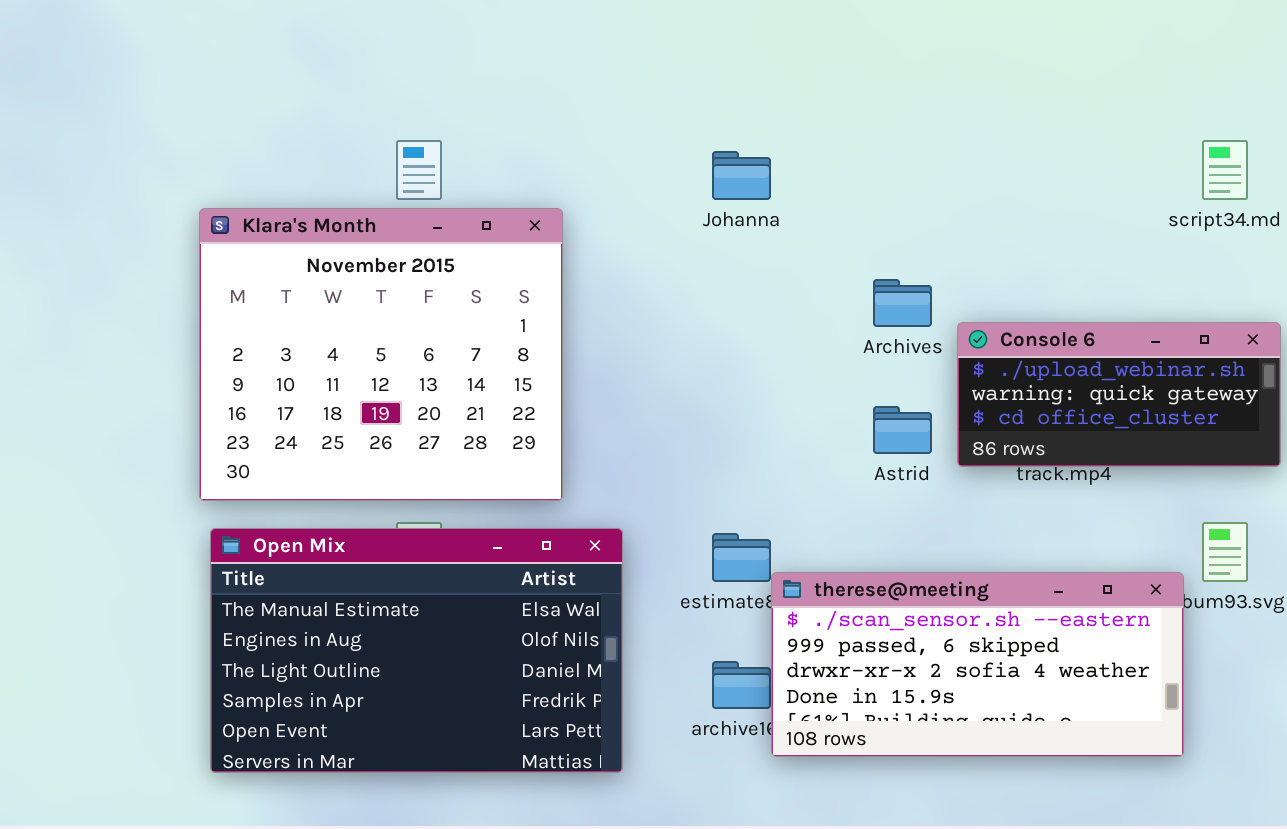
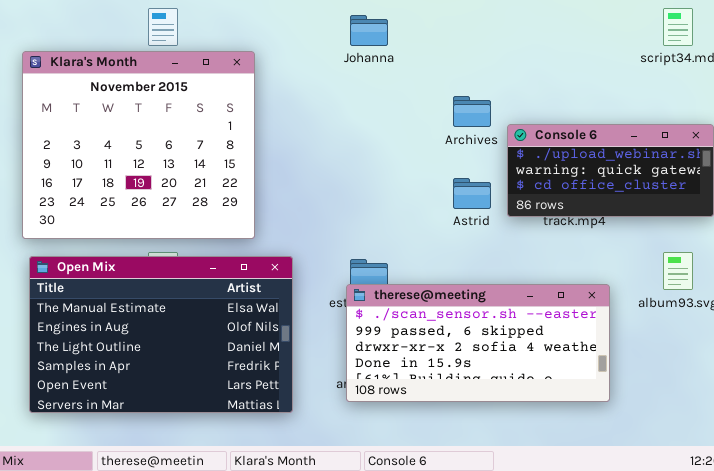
therese@meeting: [771,572,1184,757] -> [346,284,610,402], moved

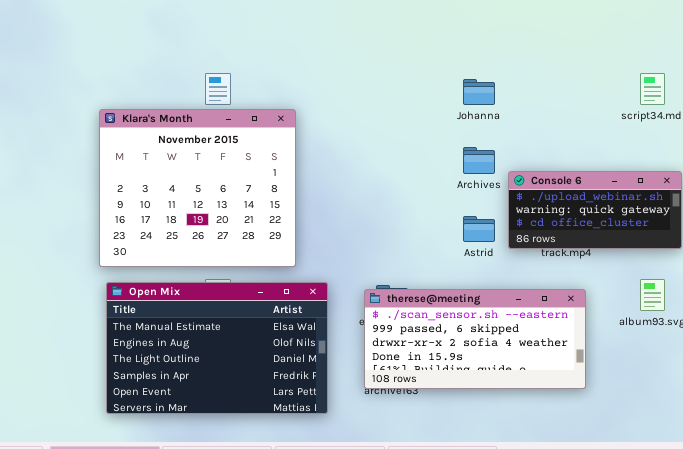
Johanna: [350,15,388,46] -> [463,79,495,105], moved
therese@meeting: [346,284,610,402] -> [364,289,586,389], moved

